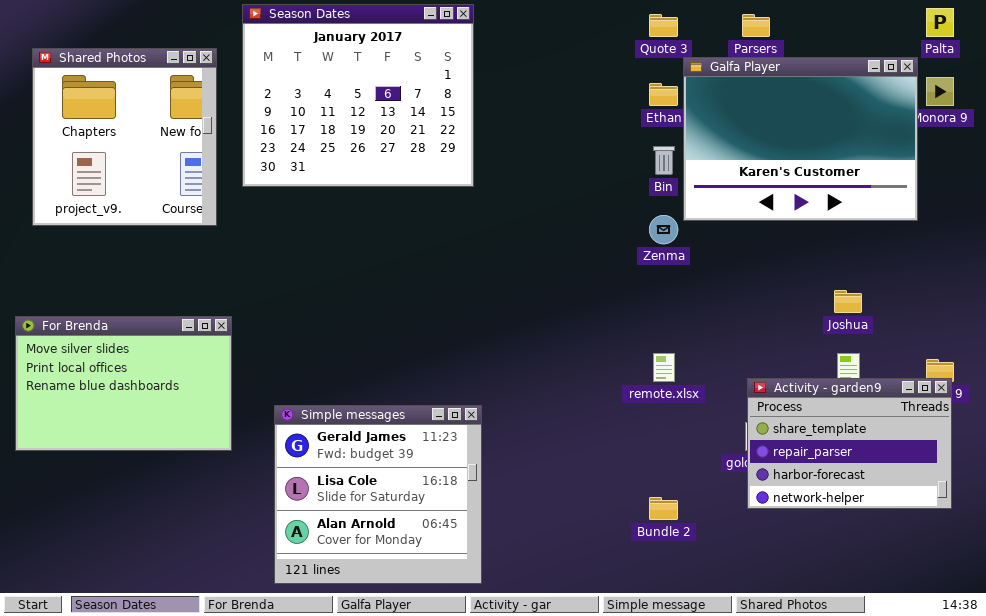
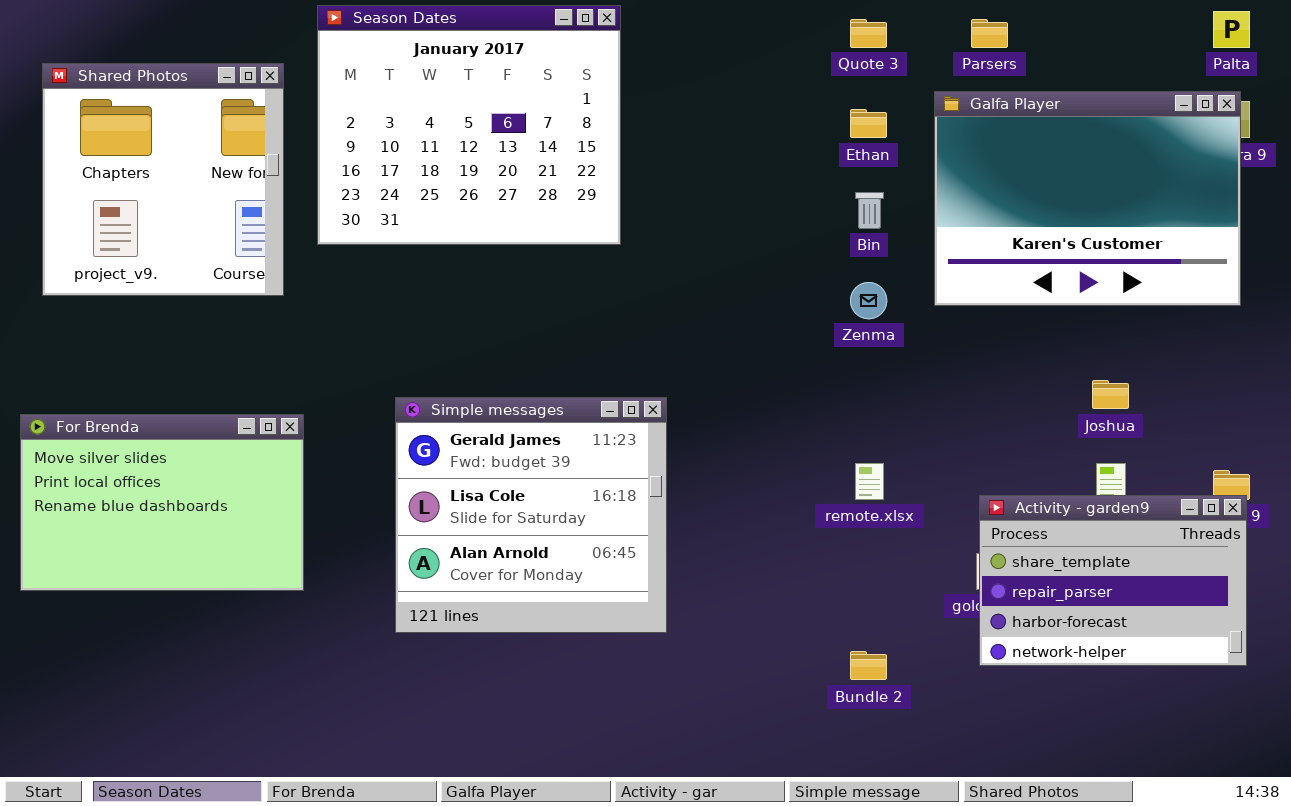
Galfa Player: [683,57,918,221] -> [934,91,1241,306], moved
Simple messages: [274,405,482,584] -> [395,397,667,633], moved

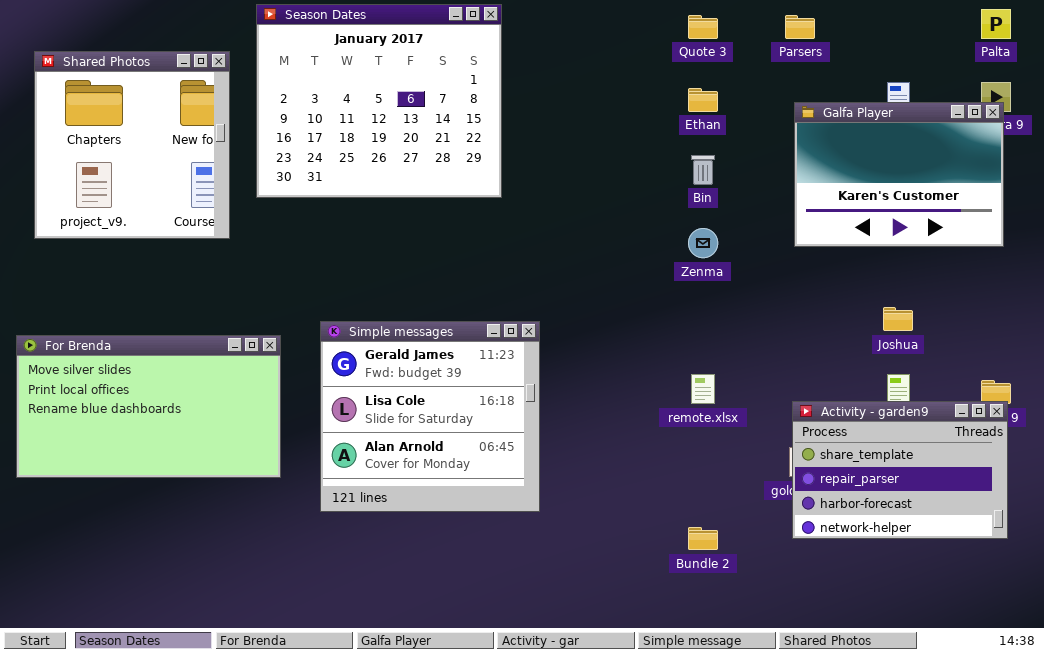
Galfa Player: [934,91,1241,306] -> [794,102,1004,247], resized
For Brenda: [20,414,304,591] -> [16,335,281,478], resized

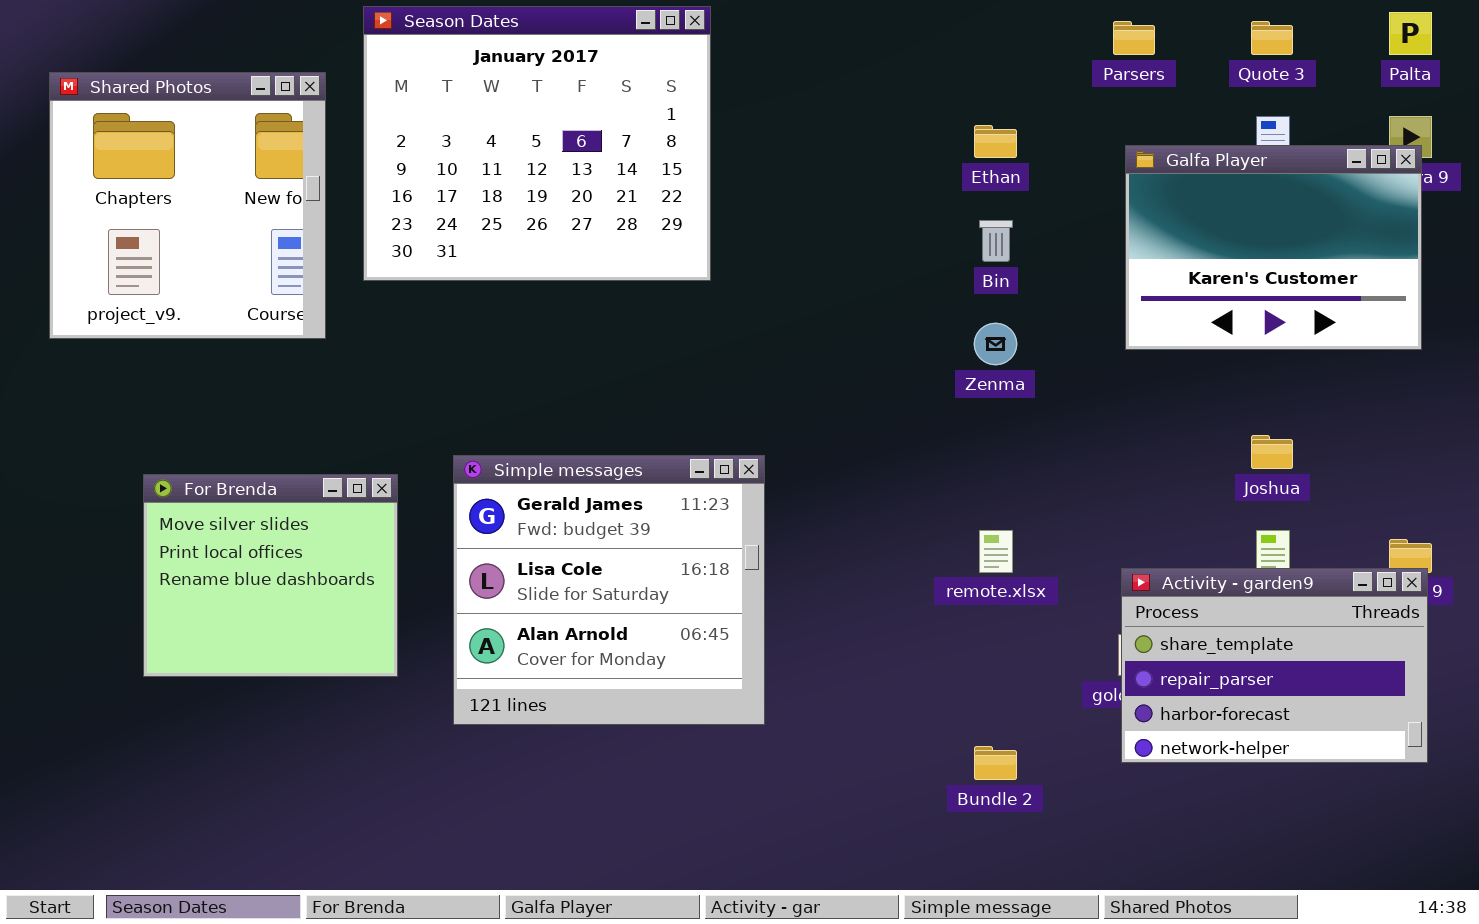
Quote 3: [688,15,718,39] -> [1251,21,1293,55], moved
For Brenda: [16,335,281,478] -> [143,474,398,677], resized

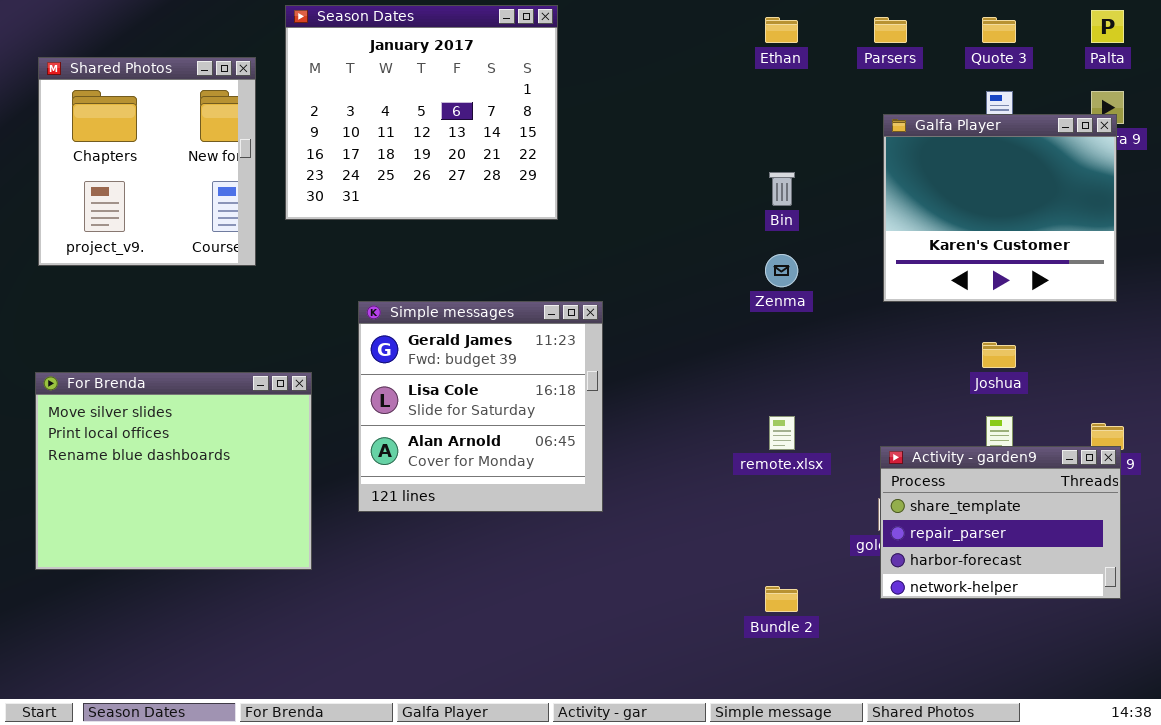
Ethan: [974,125,1017,158] -> [765,17,798,43], moved
Galfa Player: [1125,145,1422,350] -> [883,114,1117,302], resized
Simple messages: [453,455,765,725] -> [358,301,603,512], moved
For Brenda: [143,474,398,677] -> [35,372,312,570], resized

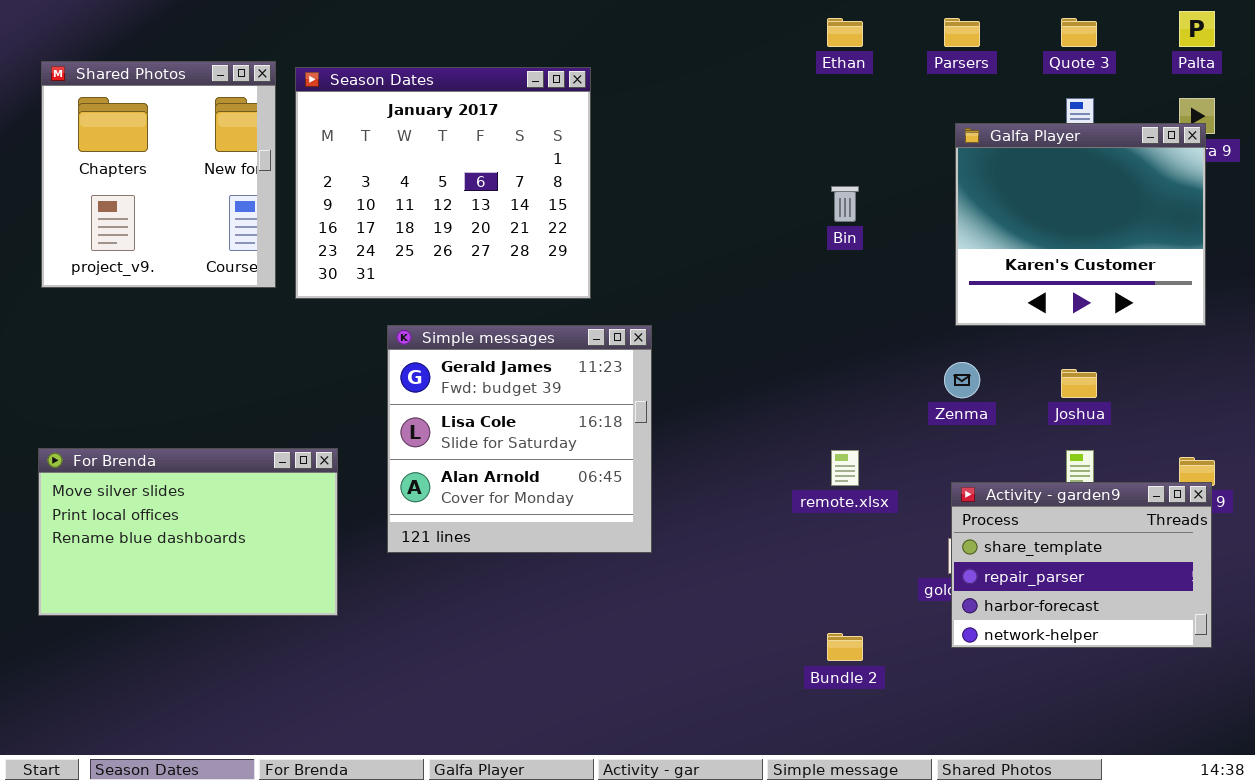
Season Dates: [285,5,558,220] -> [295,67,591,299], moved
Zenma: [765,254,798,287] -> [944,362,980,398], moved
For Brenda: [35,372,312,570] -> [38,448,338,616], resized

